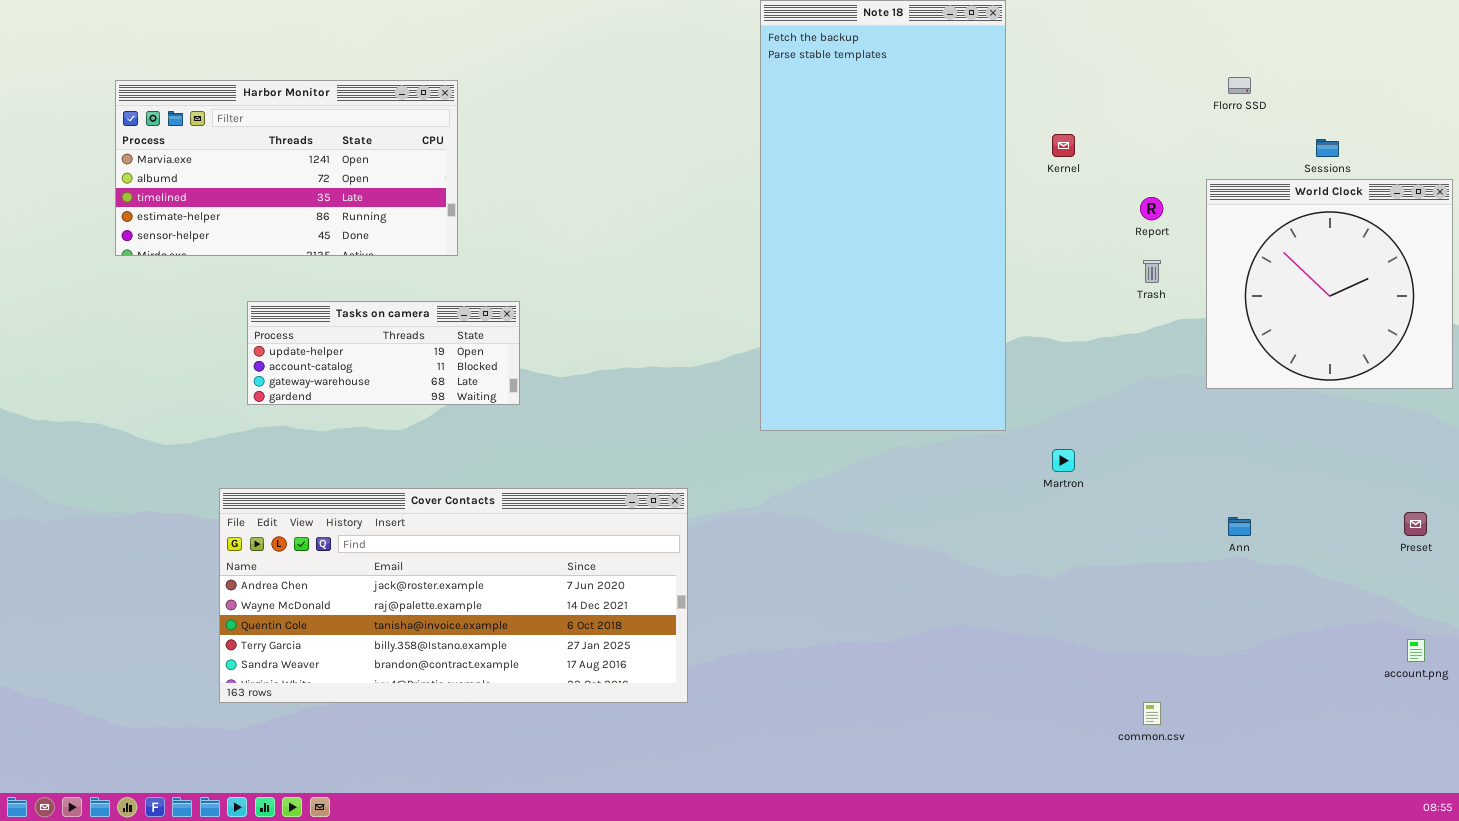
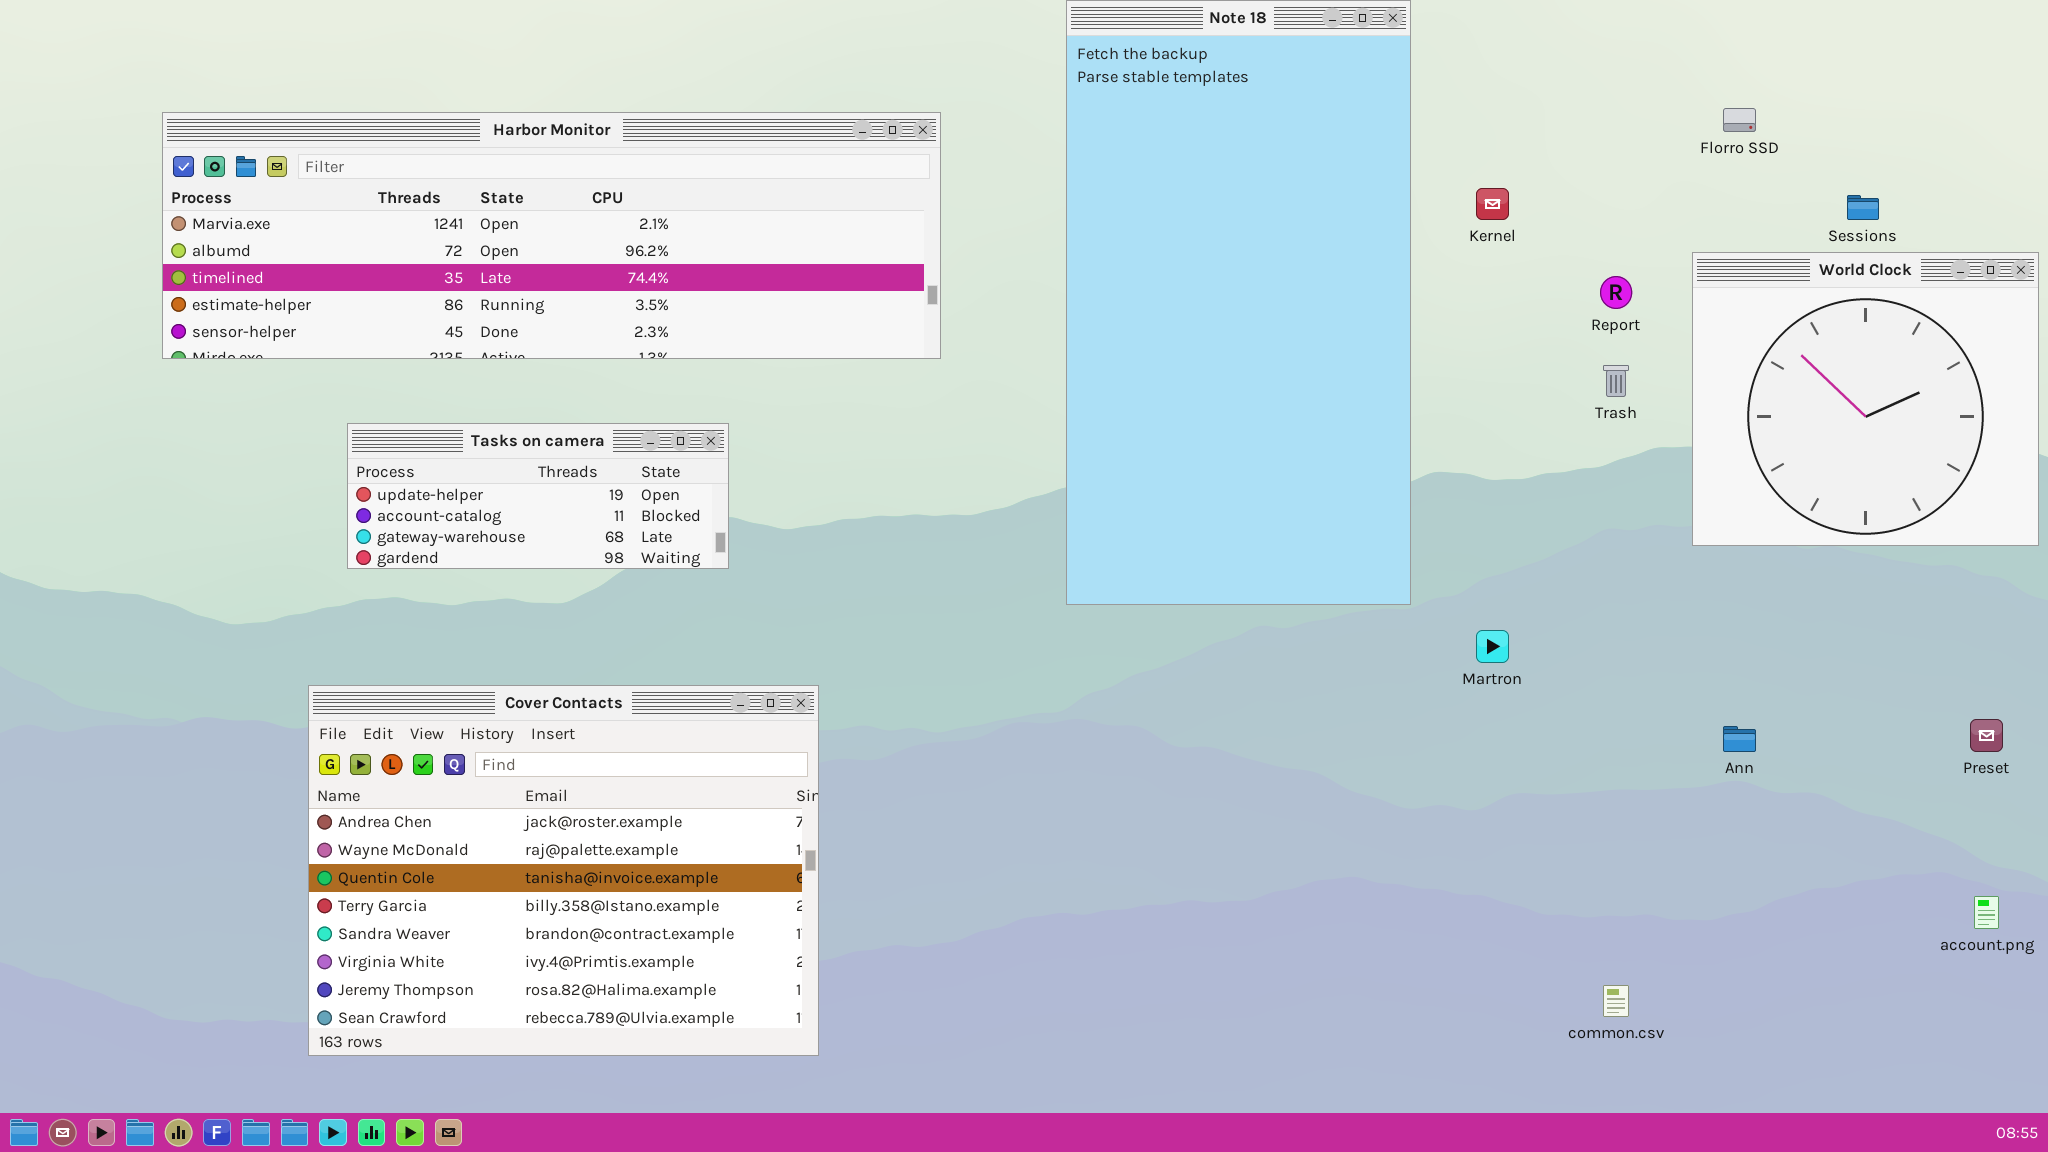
Harbor Monitor: [115,80,458,256] -> [162,112,941,359], resized
Cover Contacts: [219,488,688,703] -> [308,685,819,1056], resized

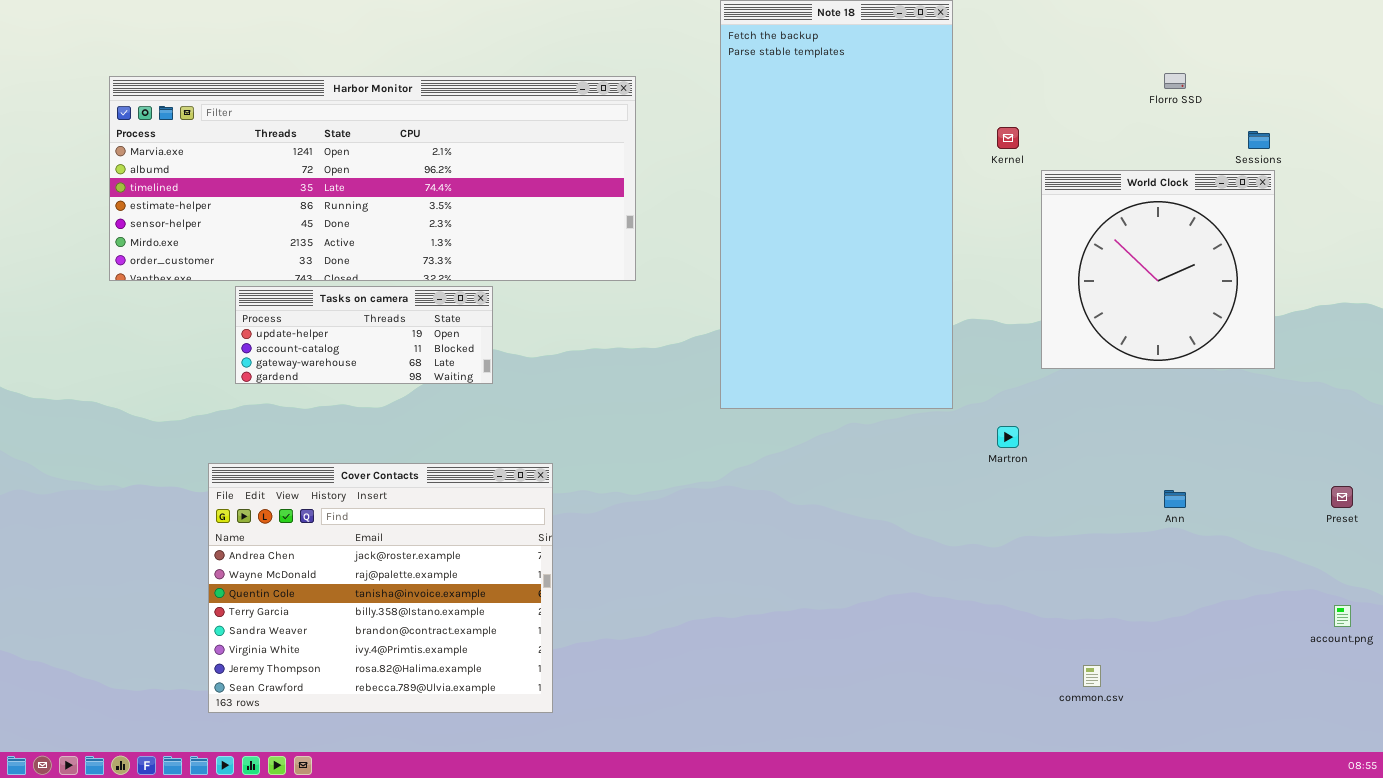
Harbor Monitor: [162,112,941,359] -> [109,76,636,281], resized
World Clock: [1692,252,2039,546] -> [1041,170,1275,369], moved

